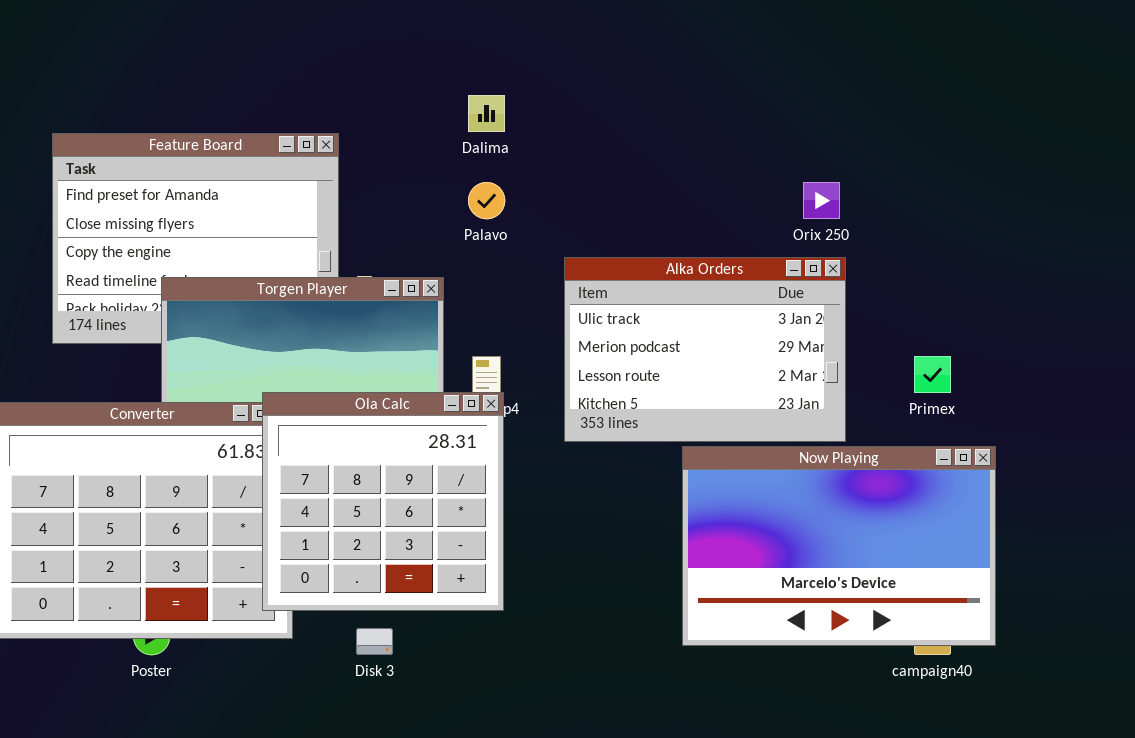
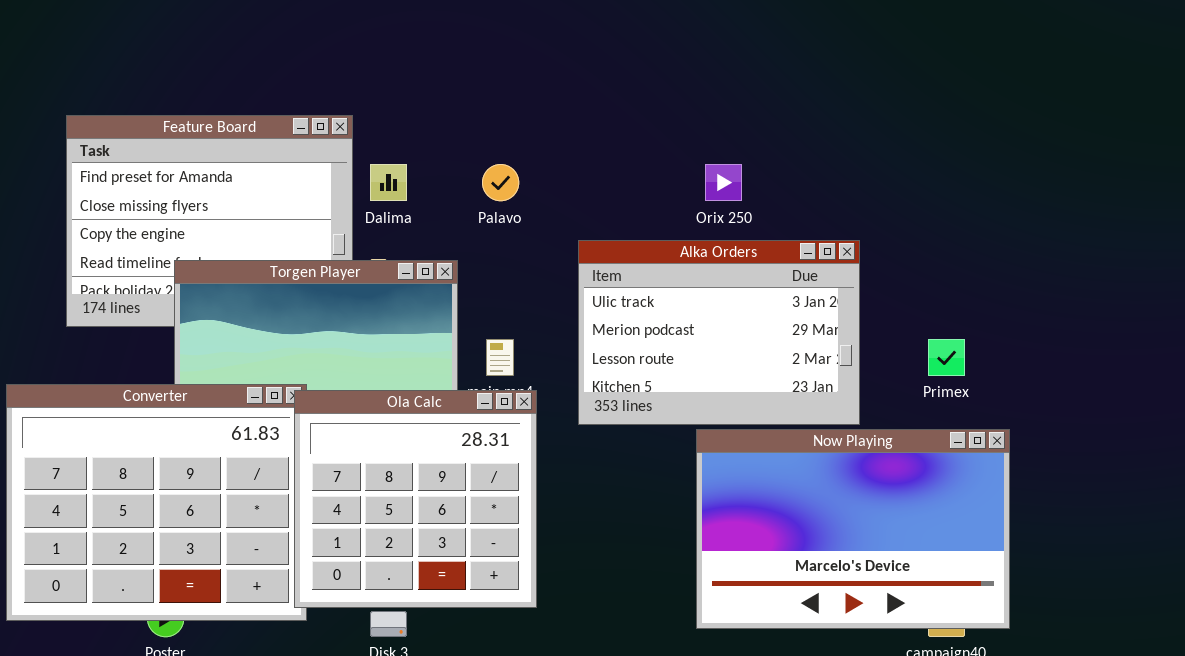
Dalima: [468,95,505,132] -> [370,164,407,201], moved
Orix 250: [803,182,840,219] -> [705,164,742,201], moved
Ola Calc: [262,392,504,611] -> [294,390,537,608], moved

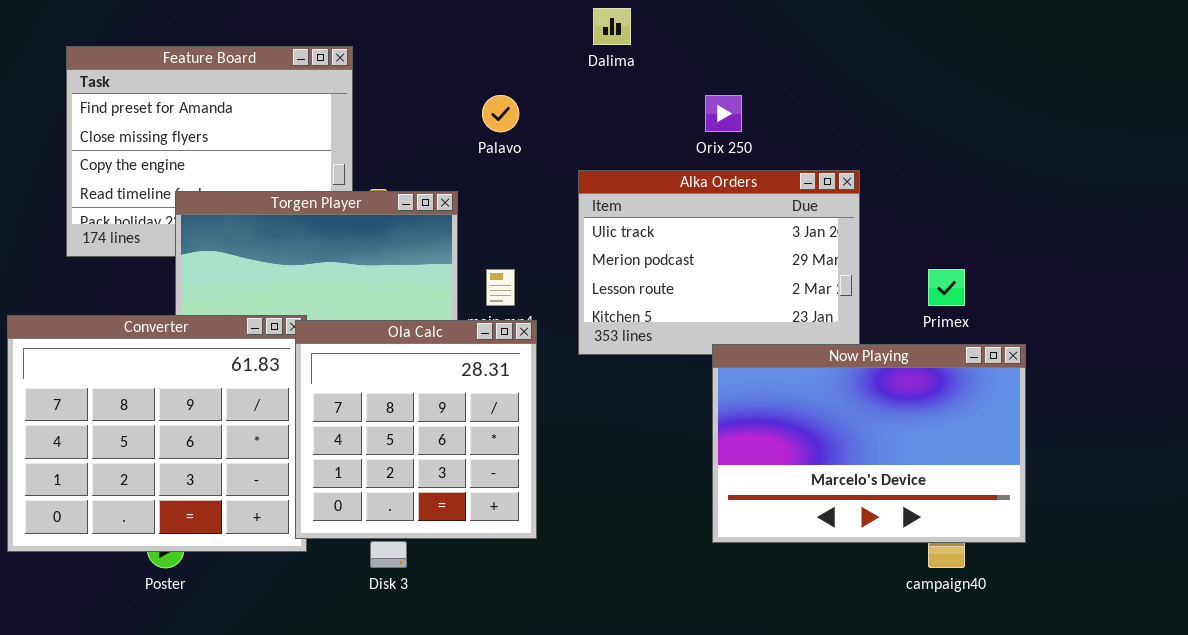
Dalima: [370,164,407,201] -> [593,8,631,45], moved
Now Playing: [696,429,1010,629] -> [712,344,1026,543], moved

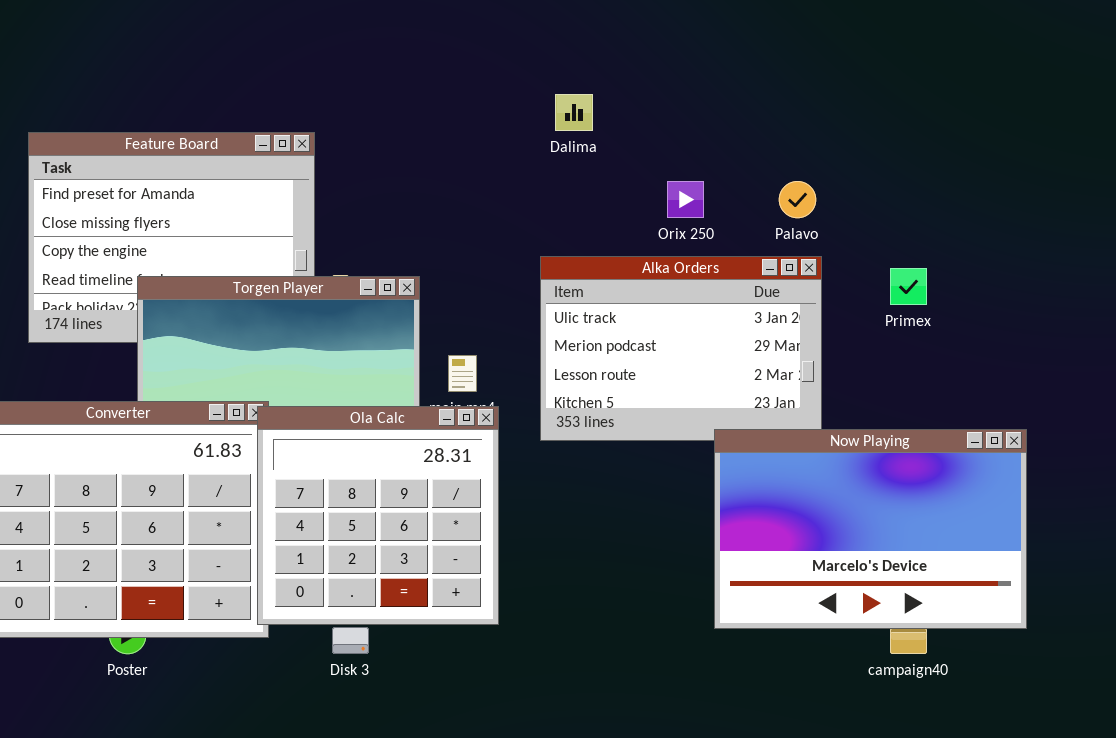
Palavo: [482,95,519,132] -> [779,181,816,218], moved
Primex: [928,269,965,306] -> [890,268,927,305], moved
Now Playing: [712,344,1026,543] -> [714,429,1027,629], moved

